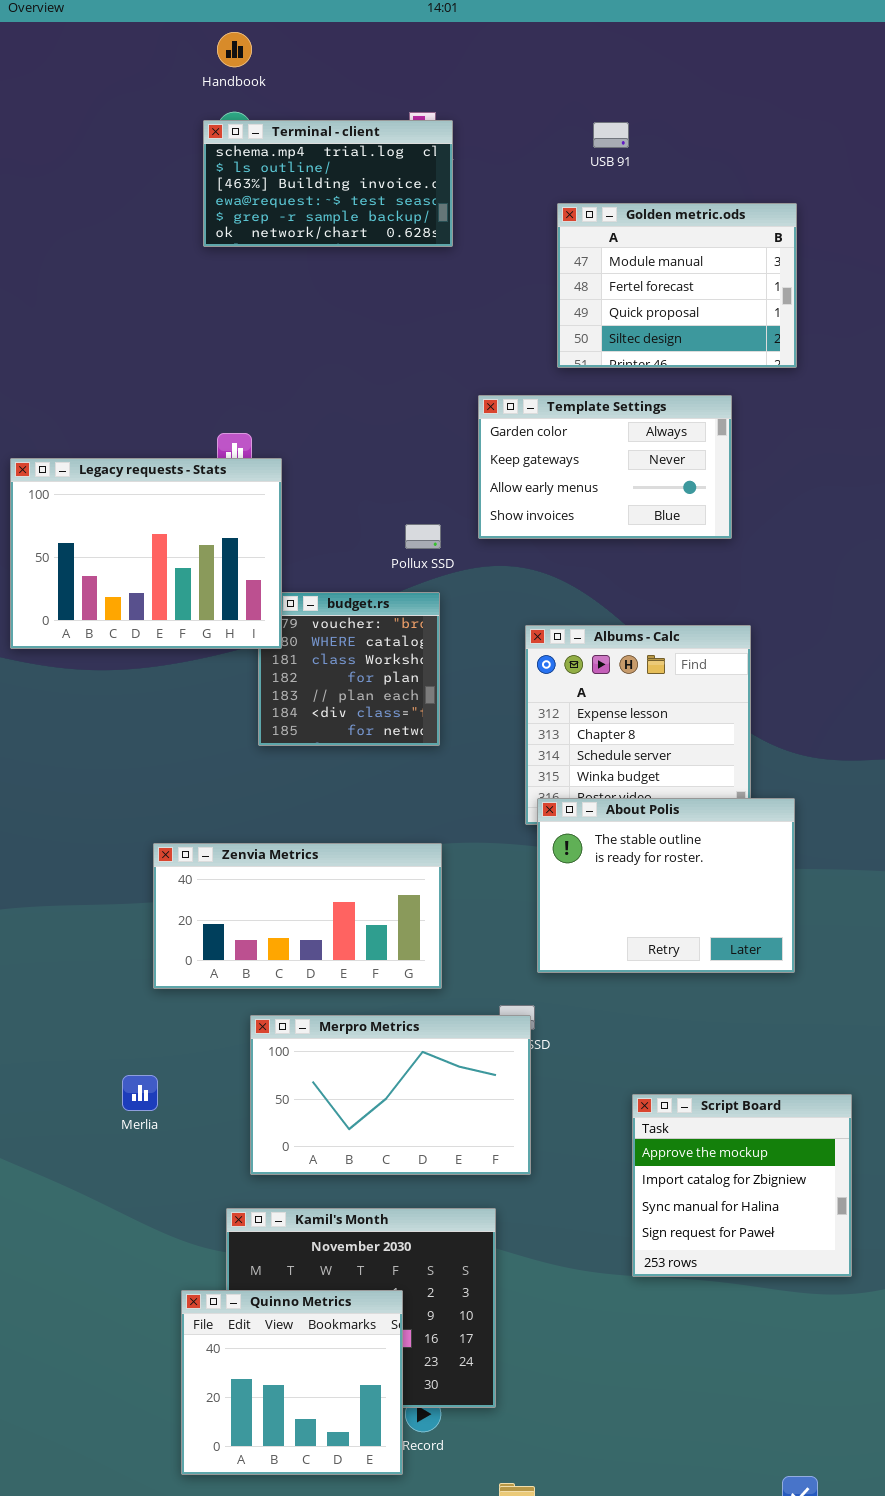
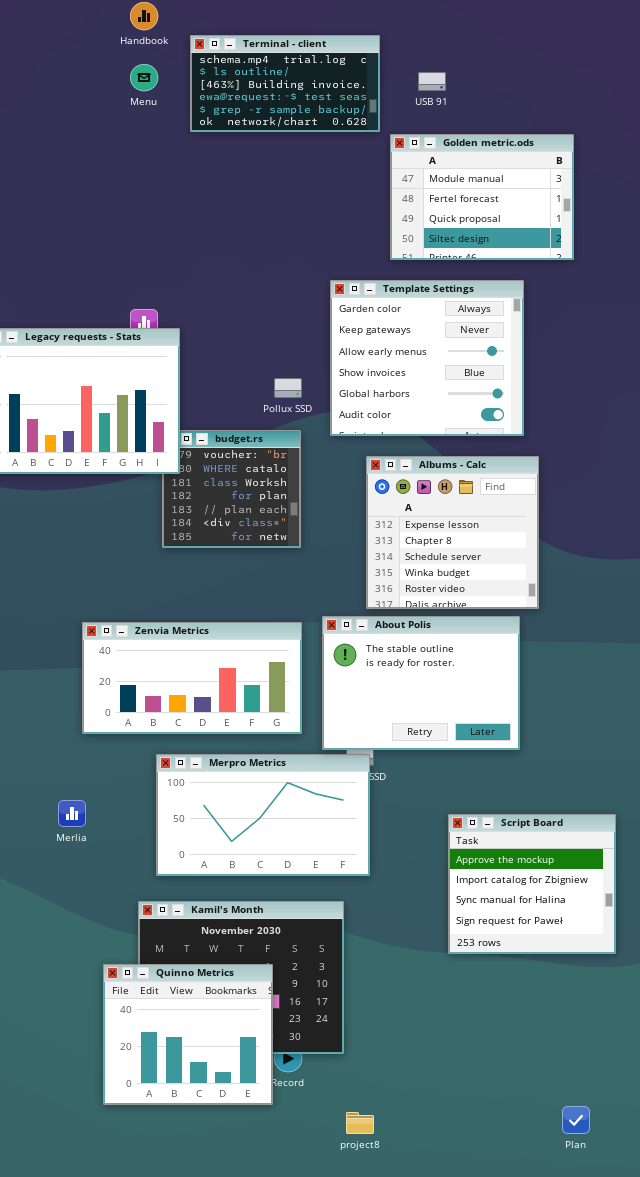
Terminal - client: [203,120,453,247] -> [190,35,380,132], moved
Template Settings: [478,395,732,539] -> [330,280,524,436], resized
About Polis: [537,798,795,973] -> [322,616,520,750], moved

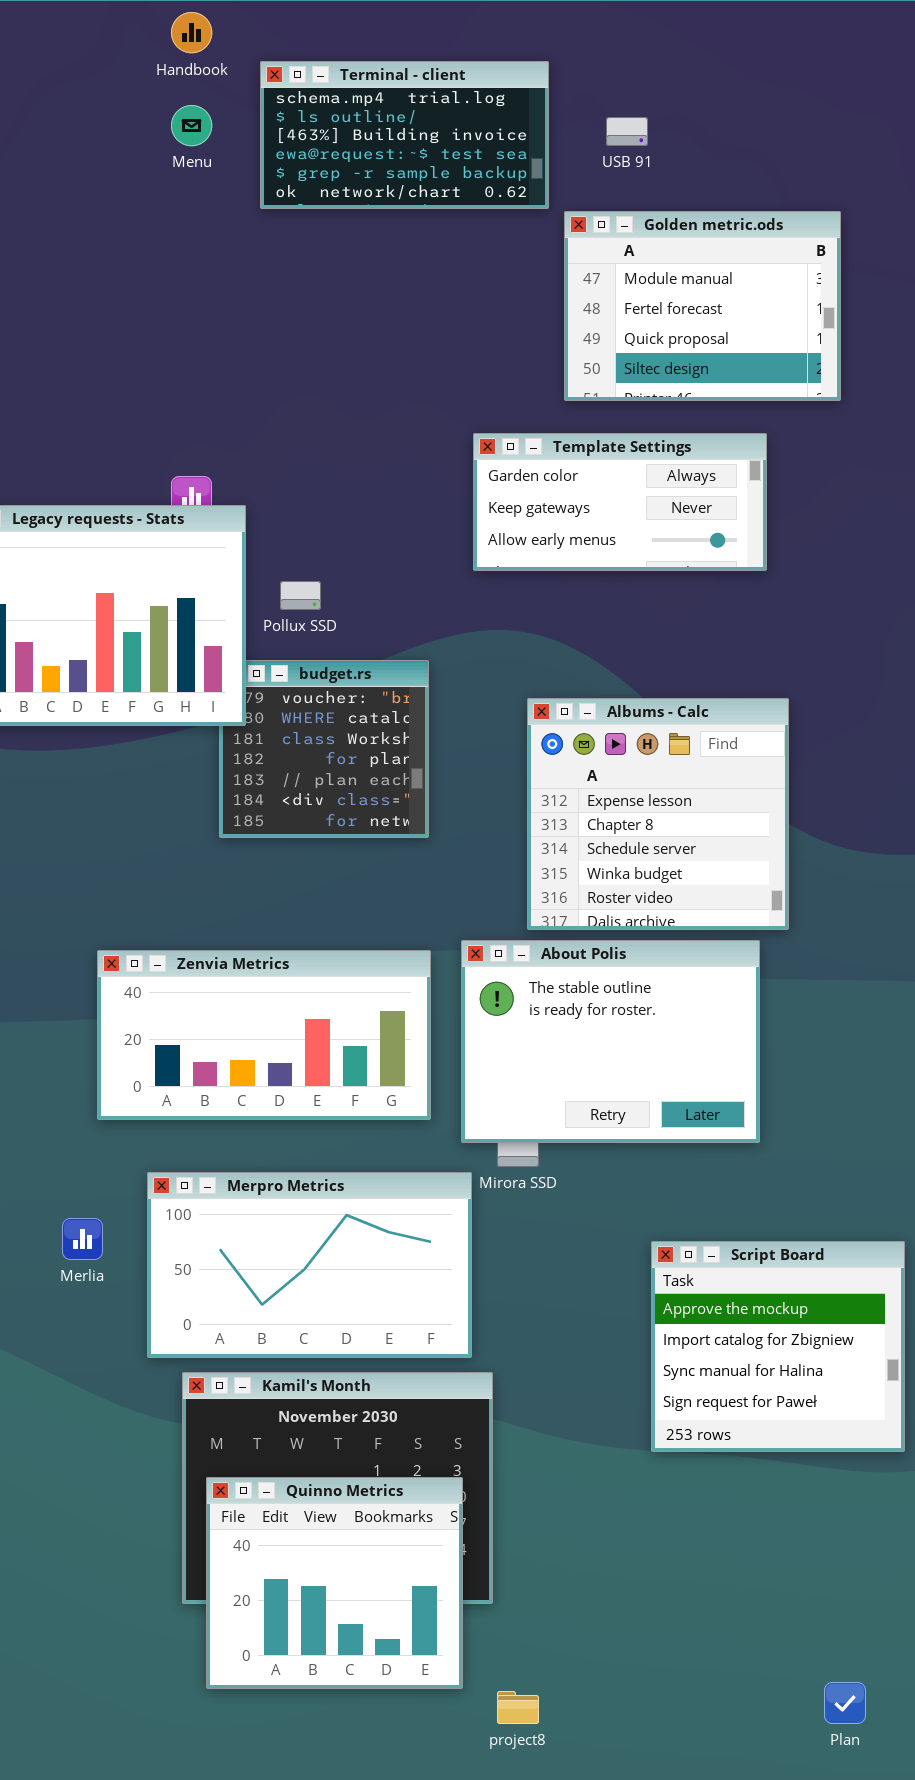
Template Settings: [330,280,524,436] -> [473,433,767,571], resized
Pollux SSD: [274,378,302,398] -> [280,581,321,610], moved
Merpro Metrics: [156,754,370,876] -> [147,1172,472,1358], moved
Quinno Metrics: [103,964,273,1105] -> [206,1477,463,1689], moved

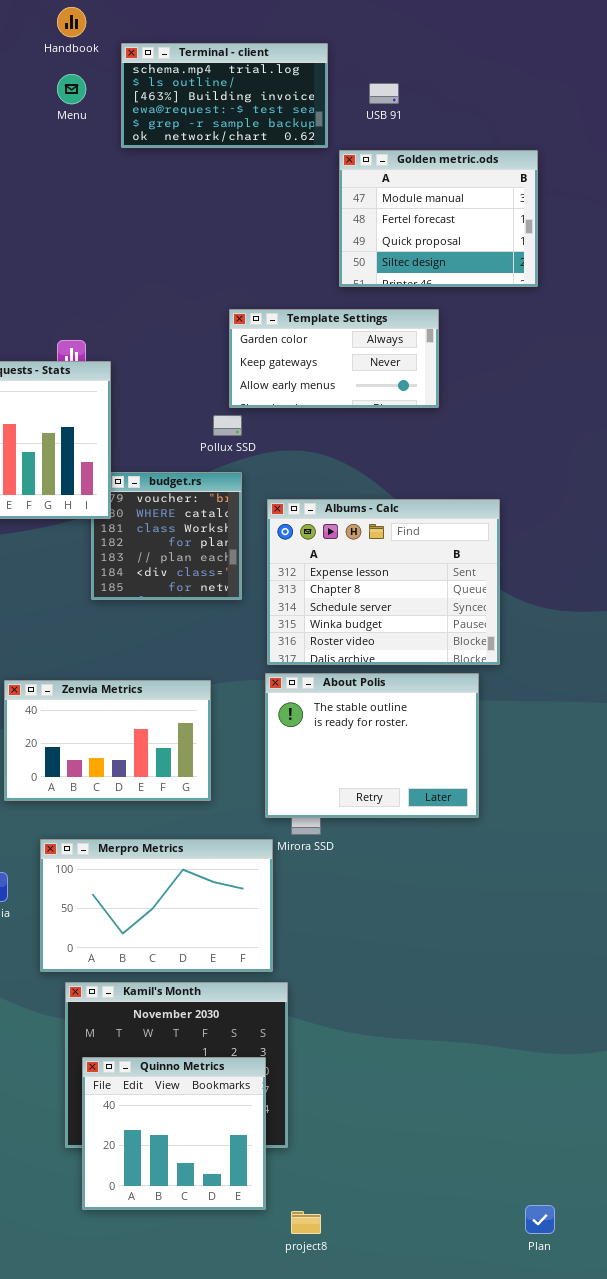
Template Settings: [473,433,767,571] -> [229,309,439,408], moved
Pollux SSD: [280,581,321,610] -> [213,415,242,436], moved
Albums - Calc: [527,698,789,930] -> [267,499,500,665], resized
Zenvia Metrics: [97,950,431,1120] -> [4,680,211,801], resized
Script Board: [651,1241,905,1452] -> none, closed

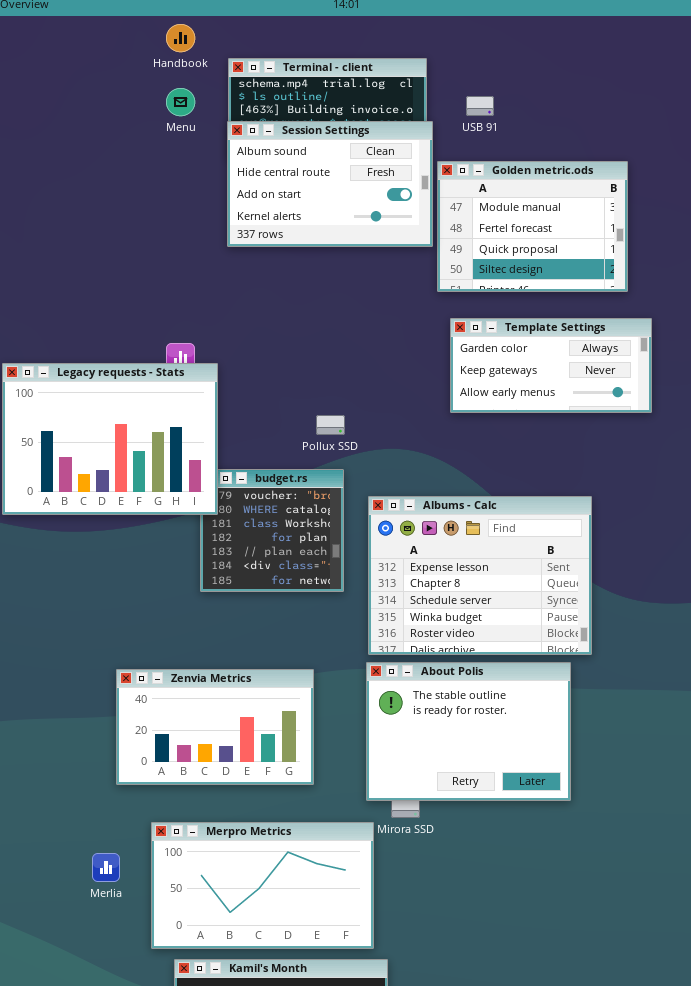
Session Settings: none -> [227,121,433,247], opened
Template Settings: [229,309,439,408] -> [450,318,652,413], moved

